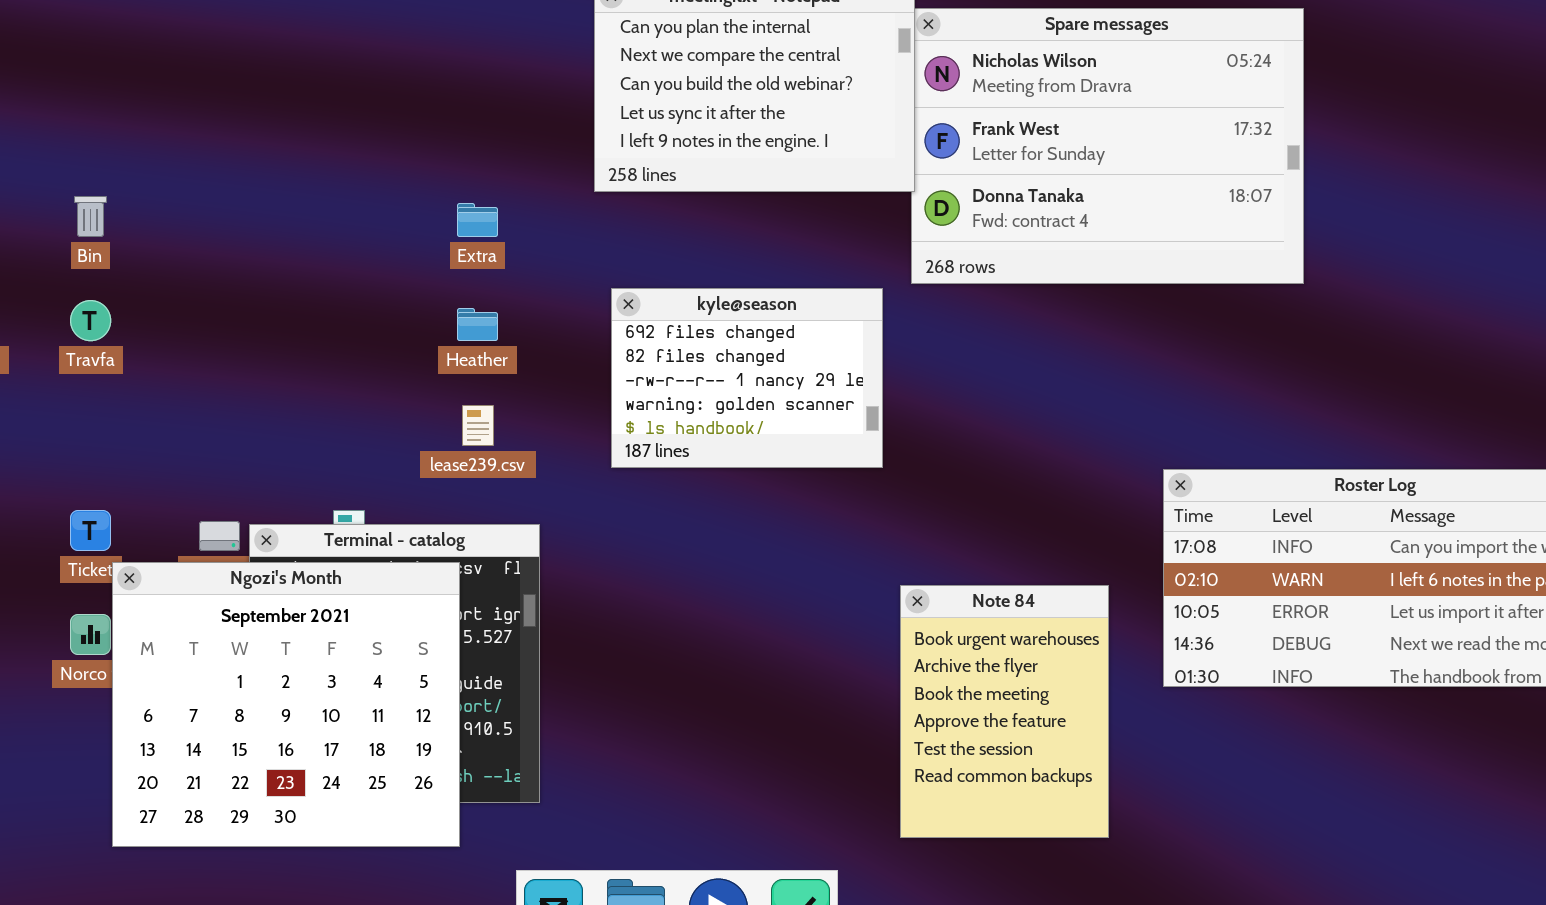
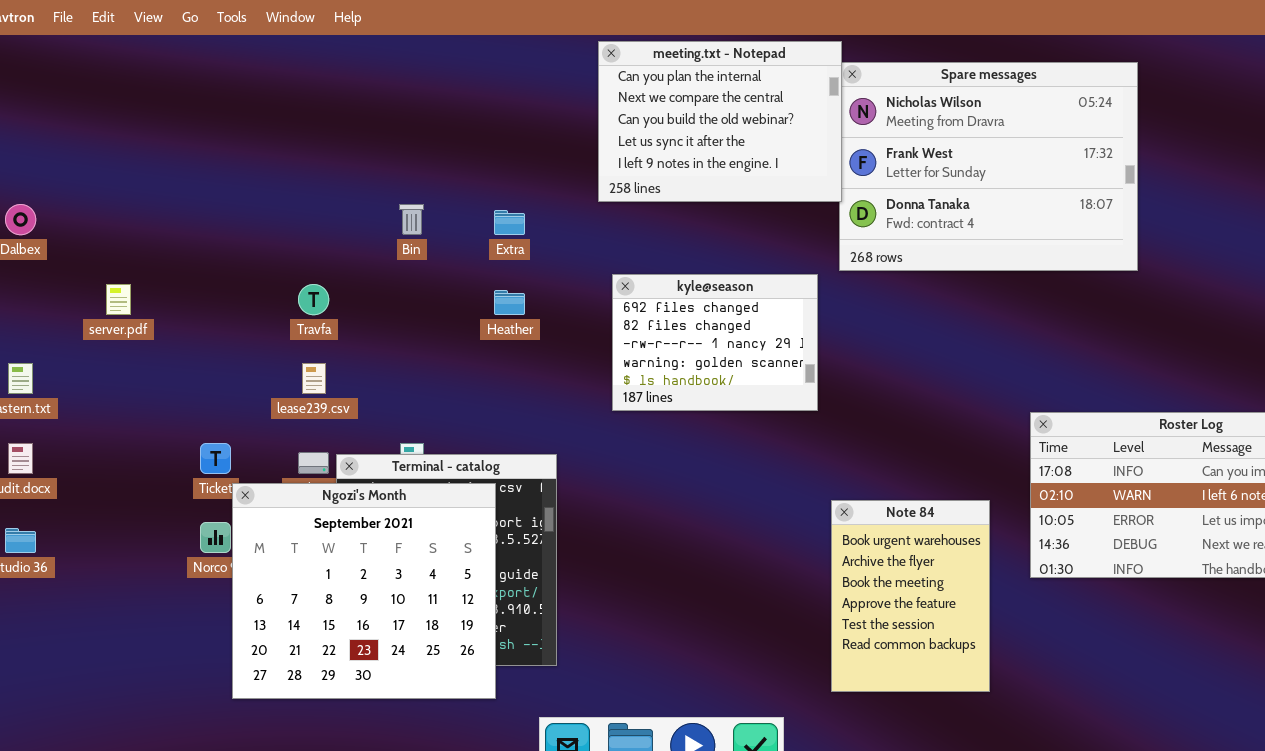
Bin: [74,196,107,237] -> [399,204,424,235], moved
Travfa: [70,300,111,341] -> [298,284,329,315], moved
lease239.csv: [462,405,494,446] -> [302,363,326,394], moved

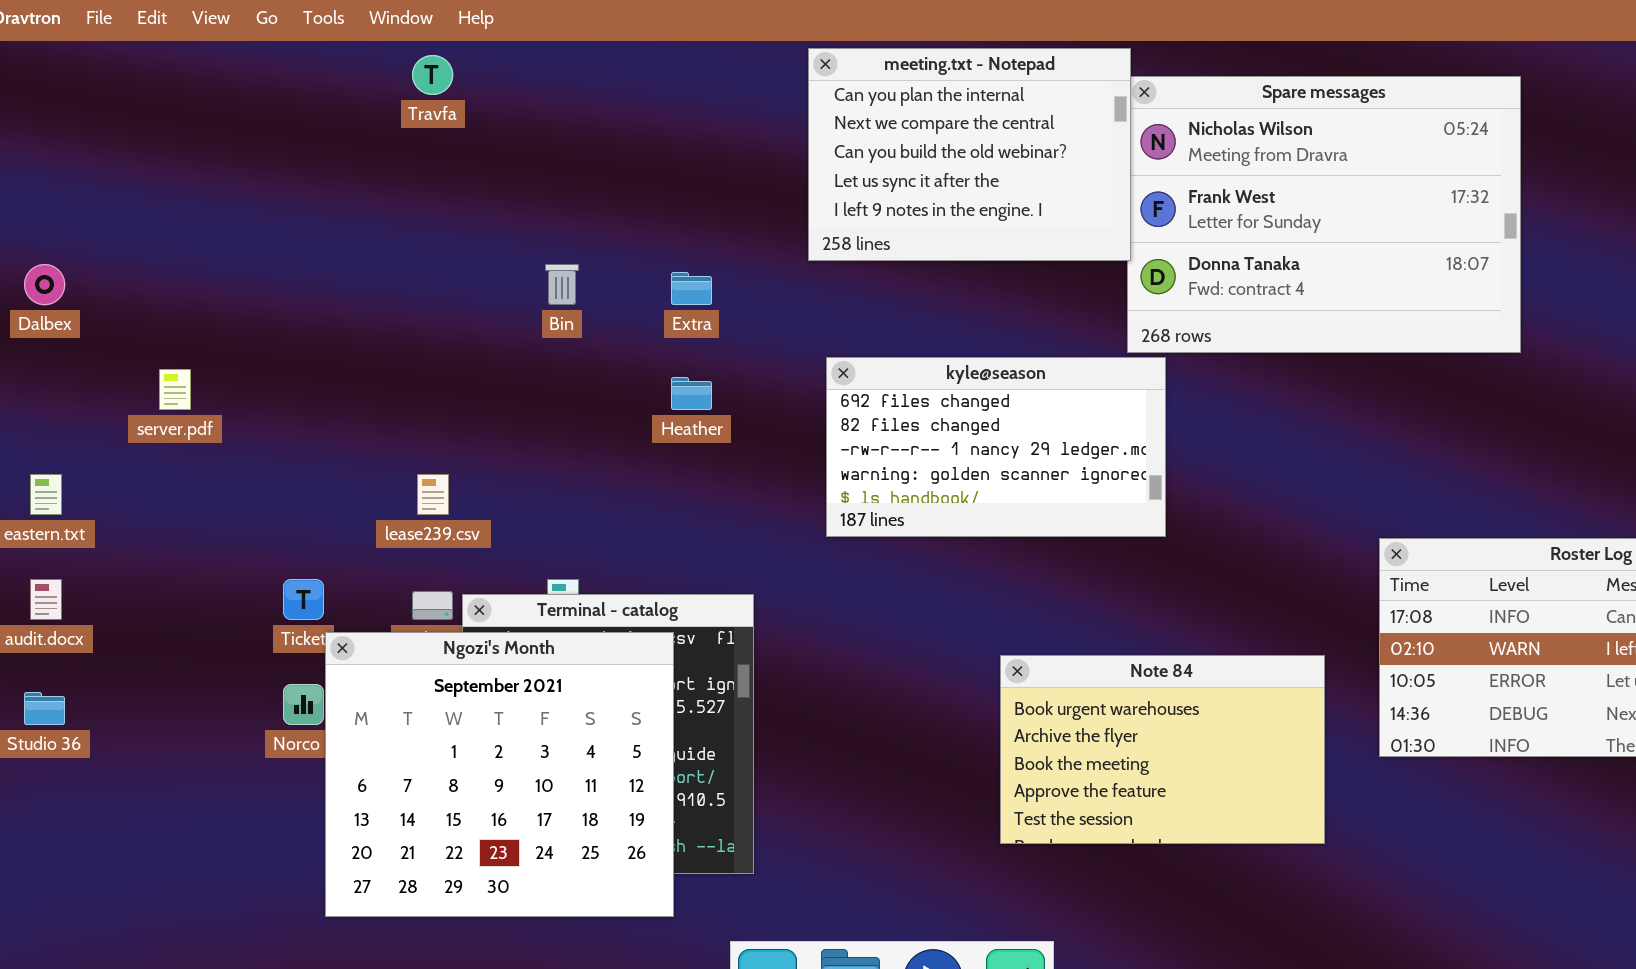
kyle@season: [612,274,818,411] -> [826,357,1166,537], resized
Travfa: [298,284,329,315] -> [412,55,453,95], moved
Note 84: [831,500,990,692] -> [1000,655,1325,844], resized

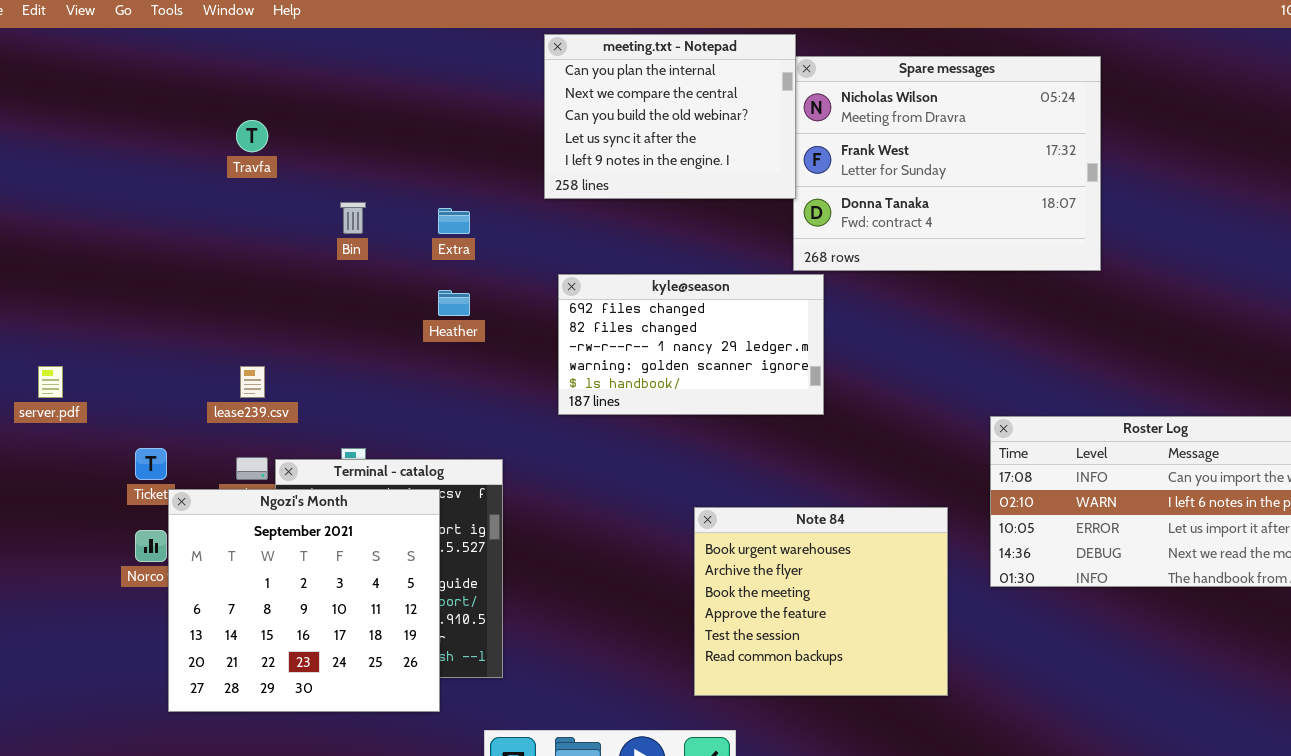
Travfa: [412,55,453,95] -> [236,120,268,152], moved
server.pdf: [159,369,191,410] -> [38,366,63,398], moved
Note 84: [1000,655,1325,844] -> [694,507,948,696], resized

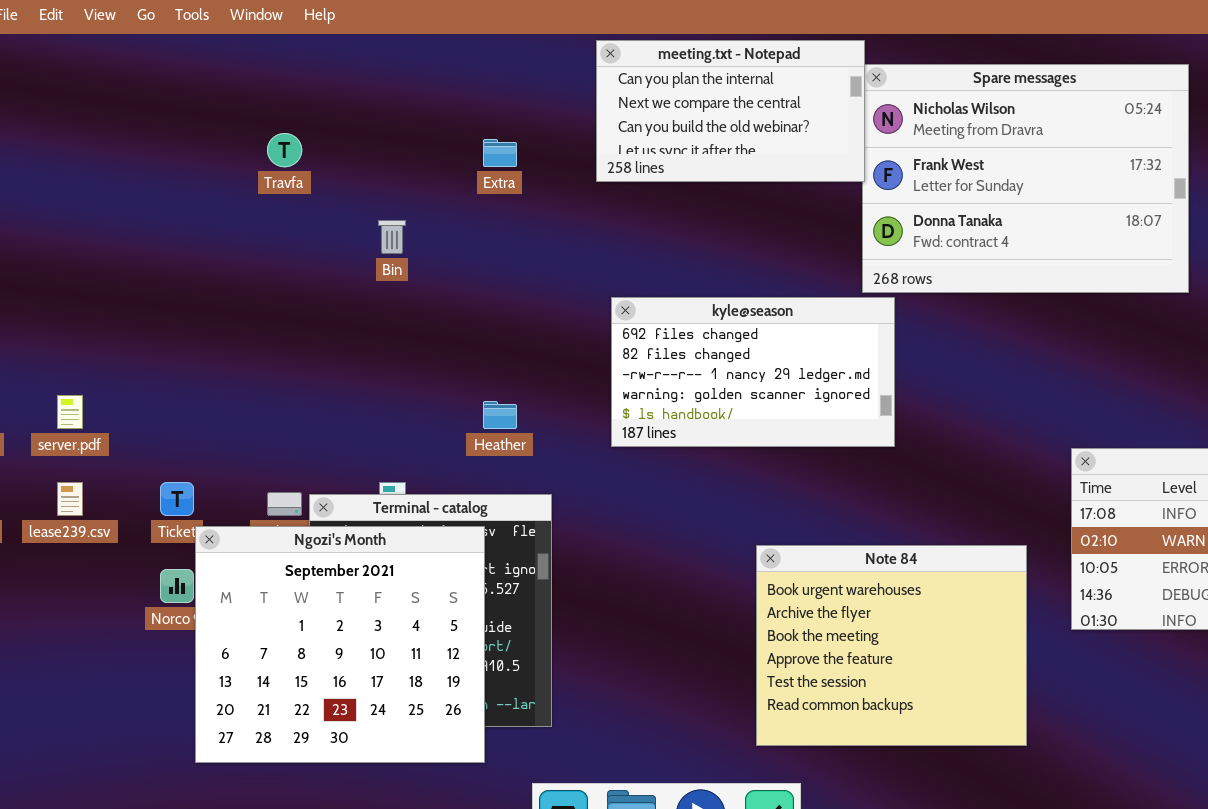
meeting.txt - Notepad: [544,34,796,199] -> [596,40,865,182], resized
Extra: [438,208,470,234] -> [483,139,517,167], moved
Heather: [438,290,470,316] -> [483,401,517,429], moved
lease239.csv: [240,366,265,398] -> [57,482,83,516], moved

